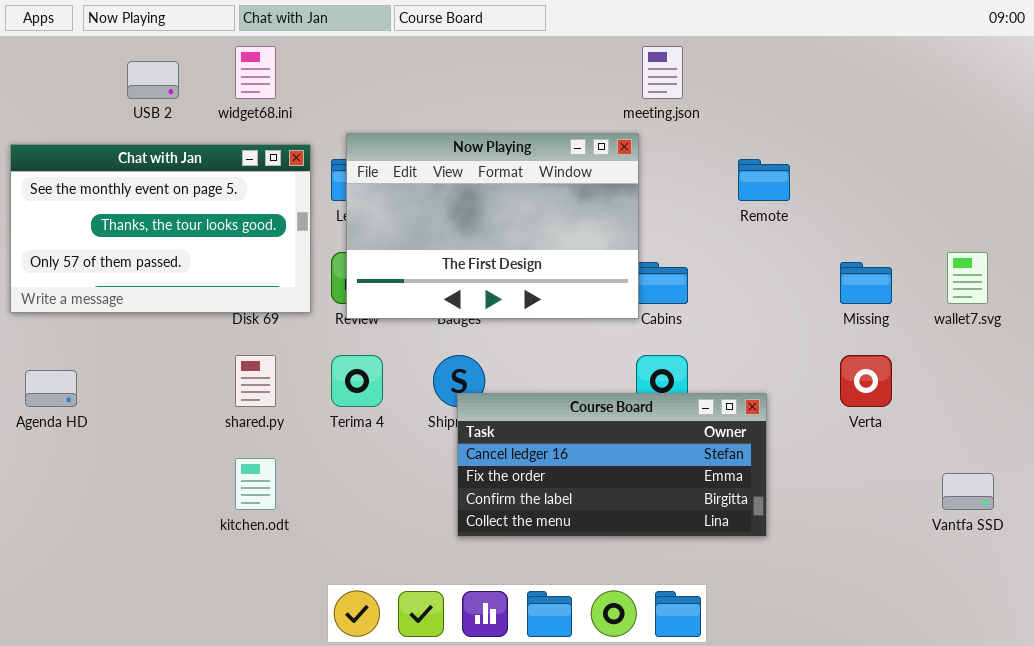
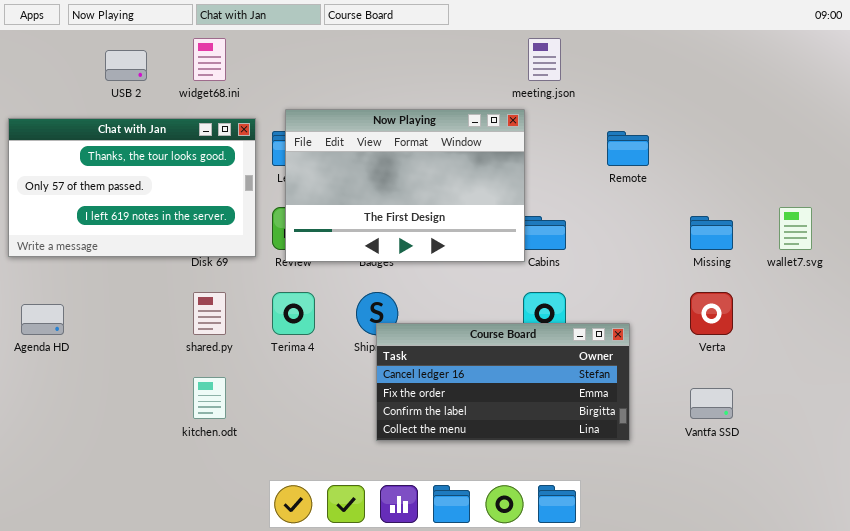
Chat with Jan: [10,144,311,313] -> [8,118,256,257], scrolled down 1 row
Vantfa SSD: [942,473,994,510] -> [690,388,733,419], moved

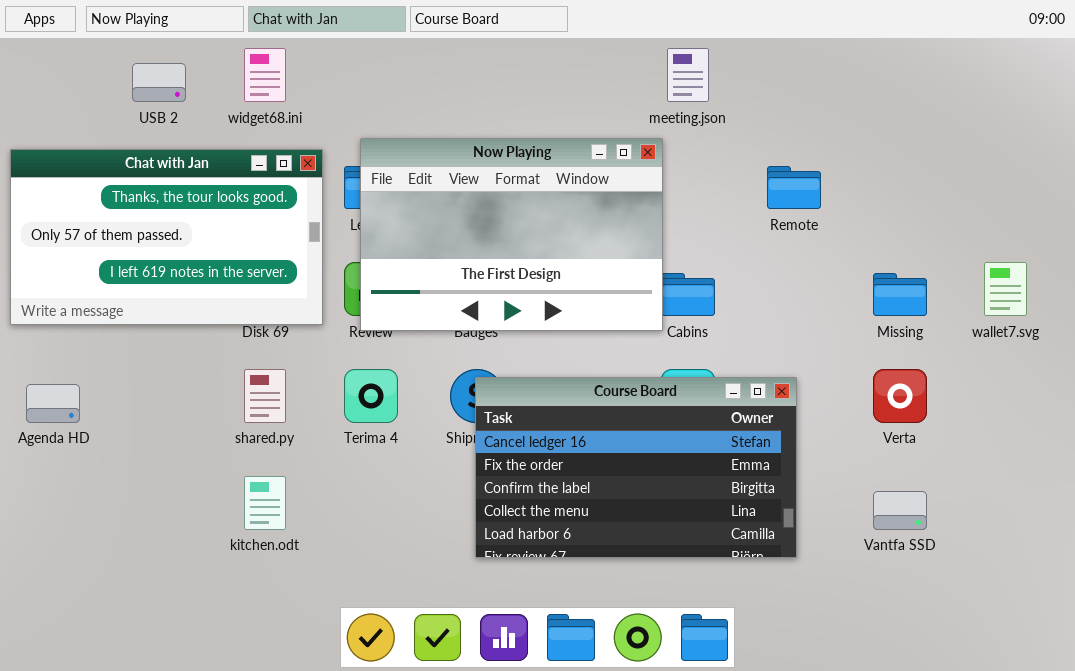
Course Board: [376,323,630,441] -> [475,377,797,558], resized

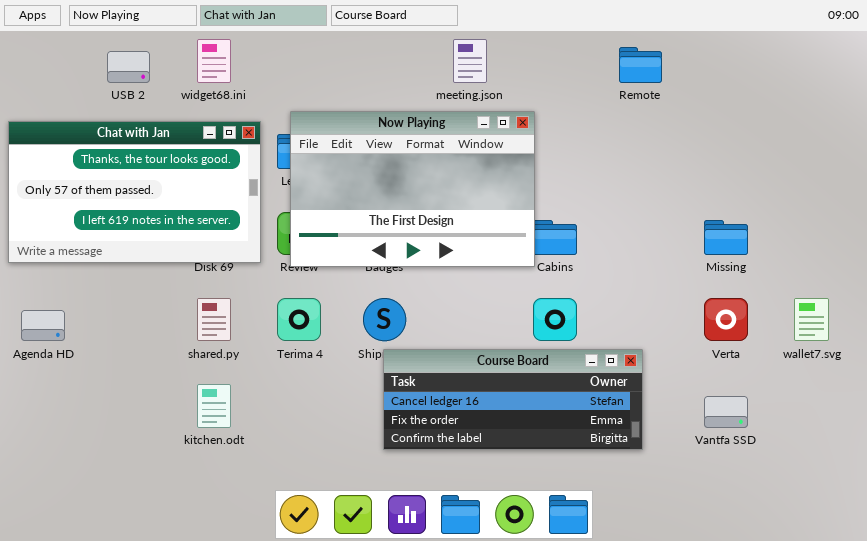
meeting.json: [667,48,709,102] -> [453,39,487,83], moved
Remote: [767,166,821,209] -> [619,47,662,83], moved
wallet7.svg: [984,262,1027,316] -> [794,298,829,341], moved
Course Board: [475,377,797,558] -> [383,349,643,450], resized

